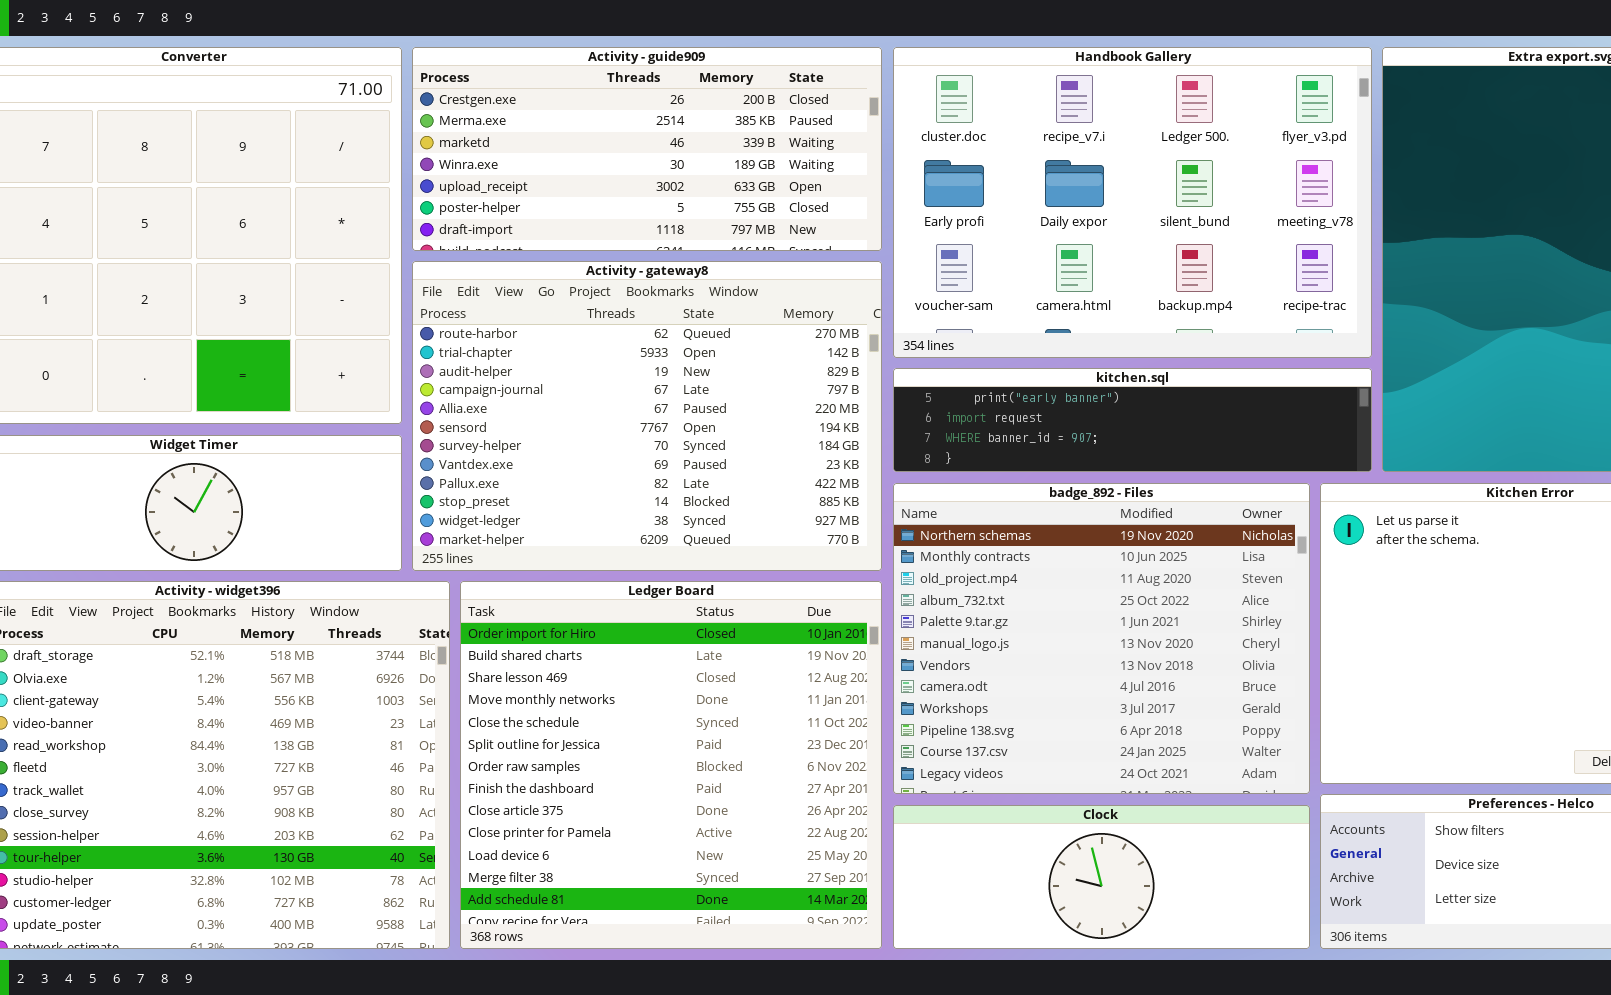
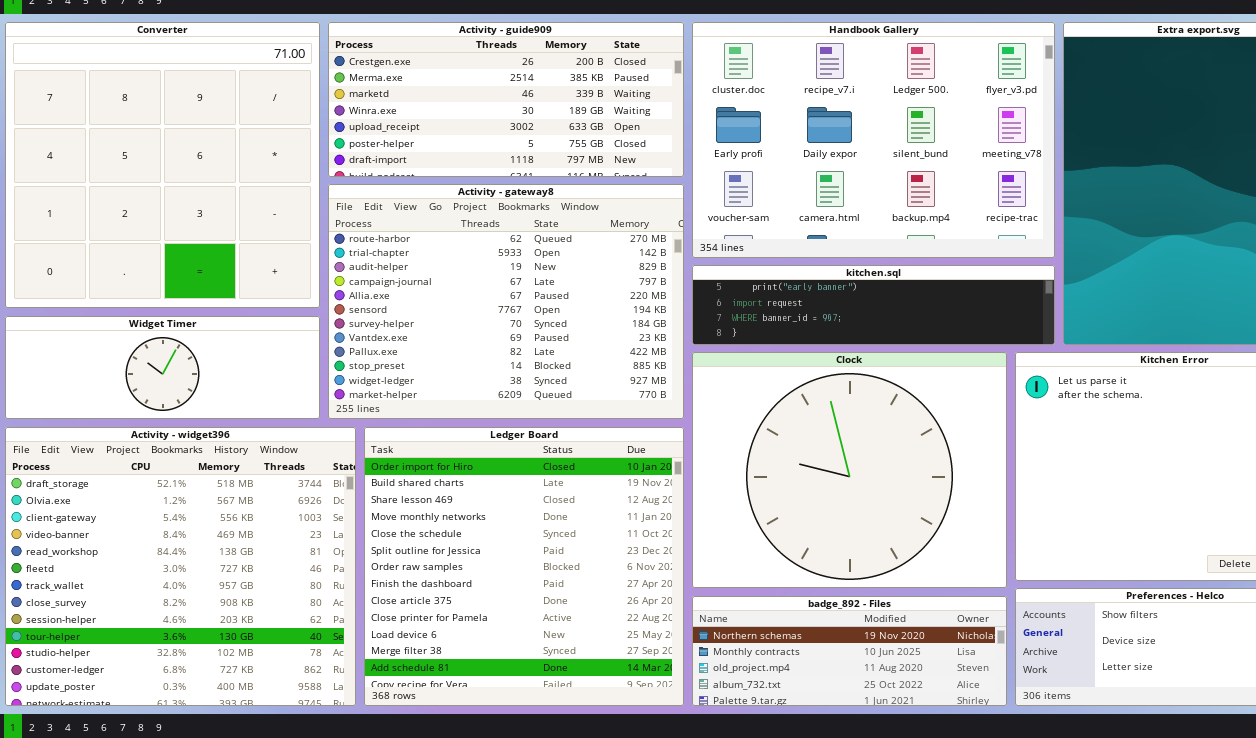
badge_892 - Files: [893,483,1310,794] -> [692,596,1007,706], moved, resized
Clock: [893,805,1310,949] -> [692,352,1007,588], moved, resized

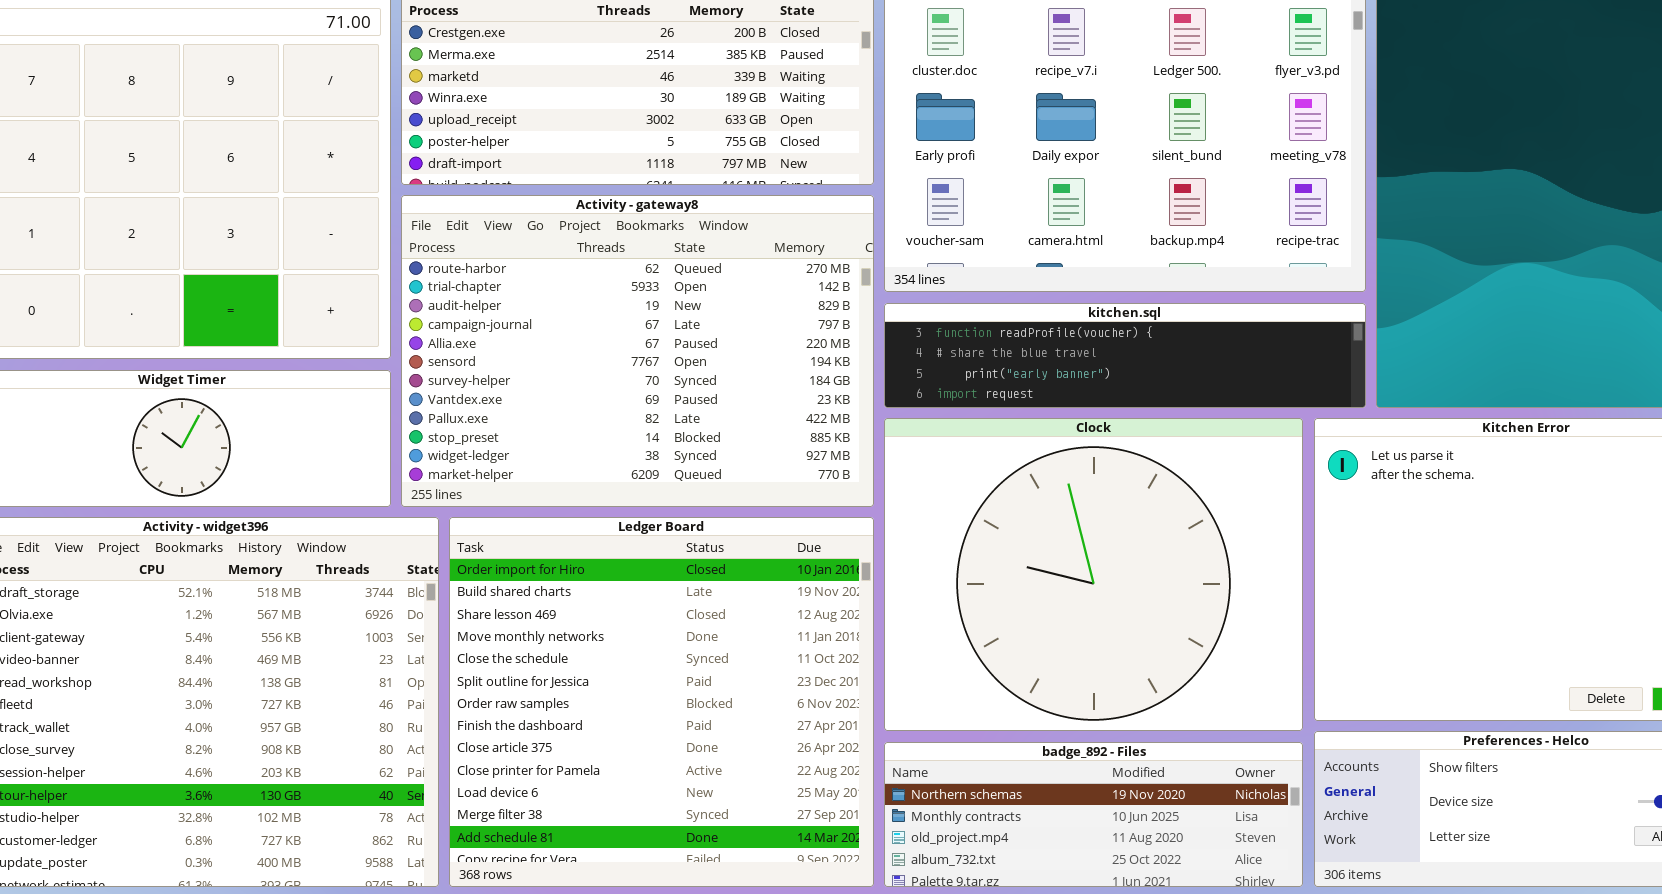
kitchen.sql: [692,265,1055,345] -> [884,303,1366,408], scrolled up 2 rows

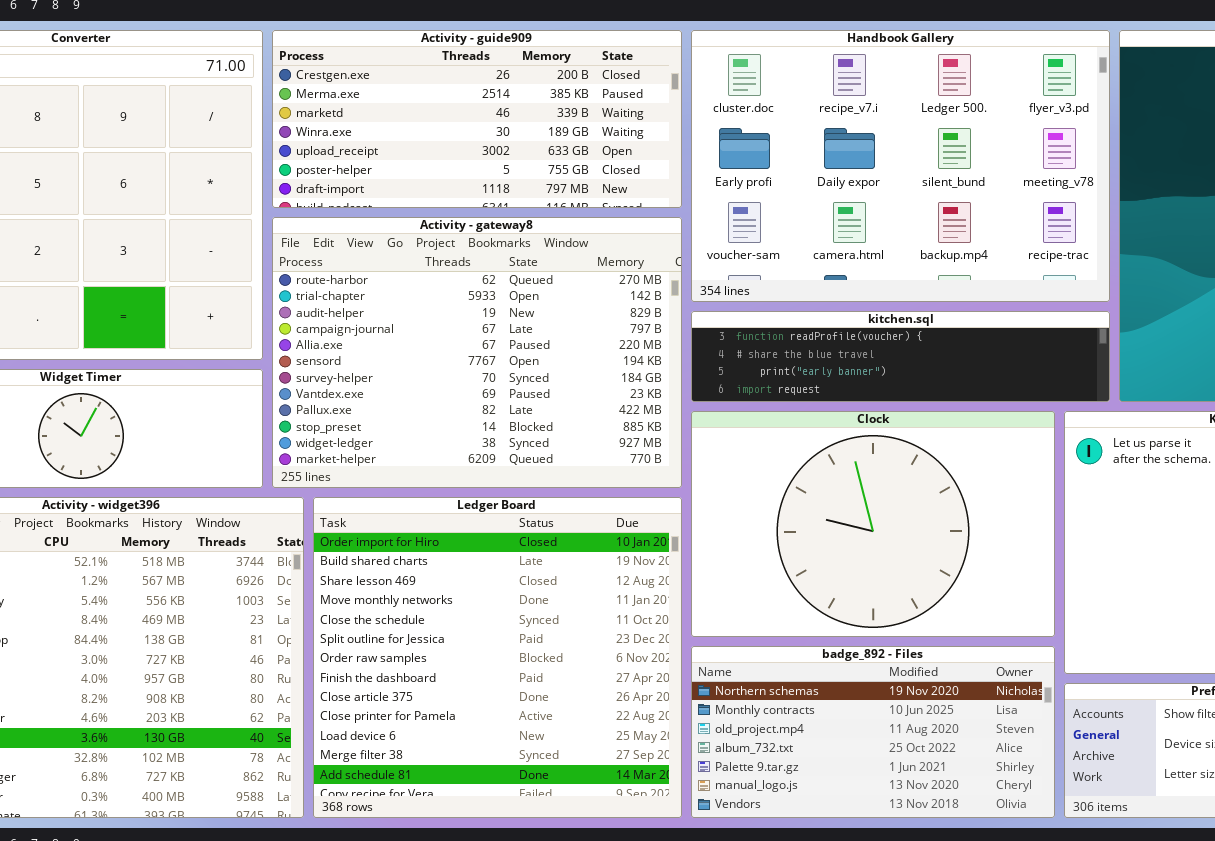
Clock: [884,418,1303,731] -> [691,411,1055,637], resized
badge_892 - Files: [884,742,1303,887] -> [691,646,1055,818], resized

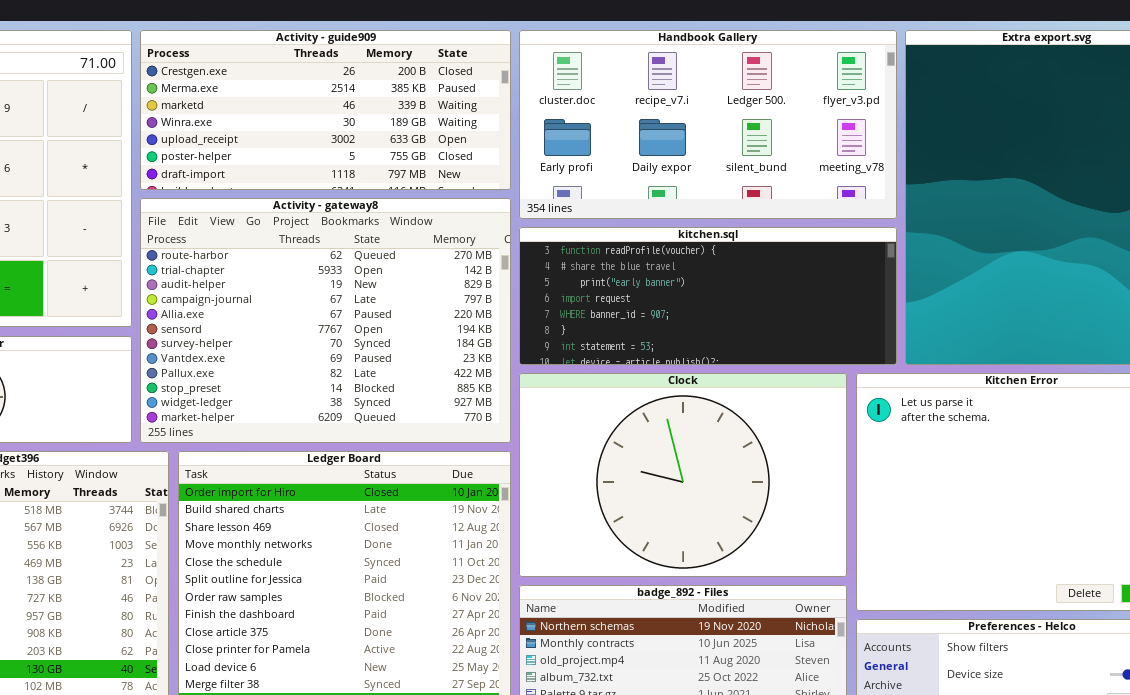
Handbook Gallery: [691,30,1110,302] -> [519,30,897,219], resized
kitchen.sql: [691,311,1110,402] -> [519,227,897,365], resized

